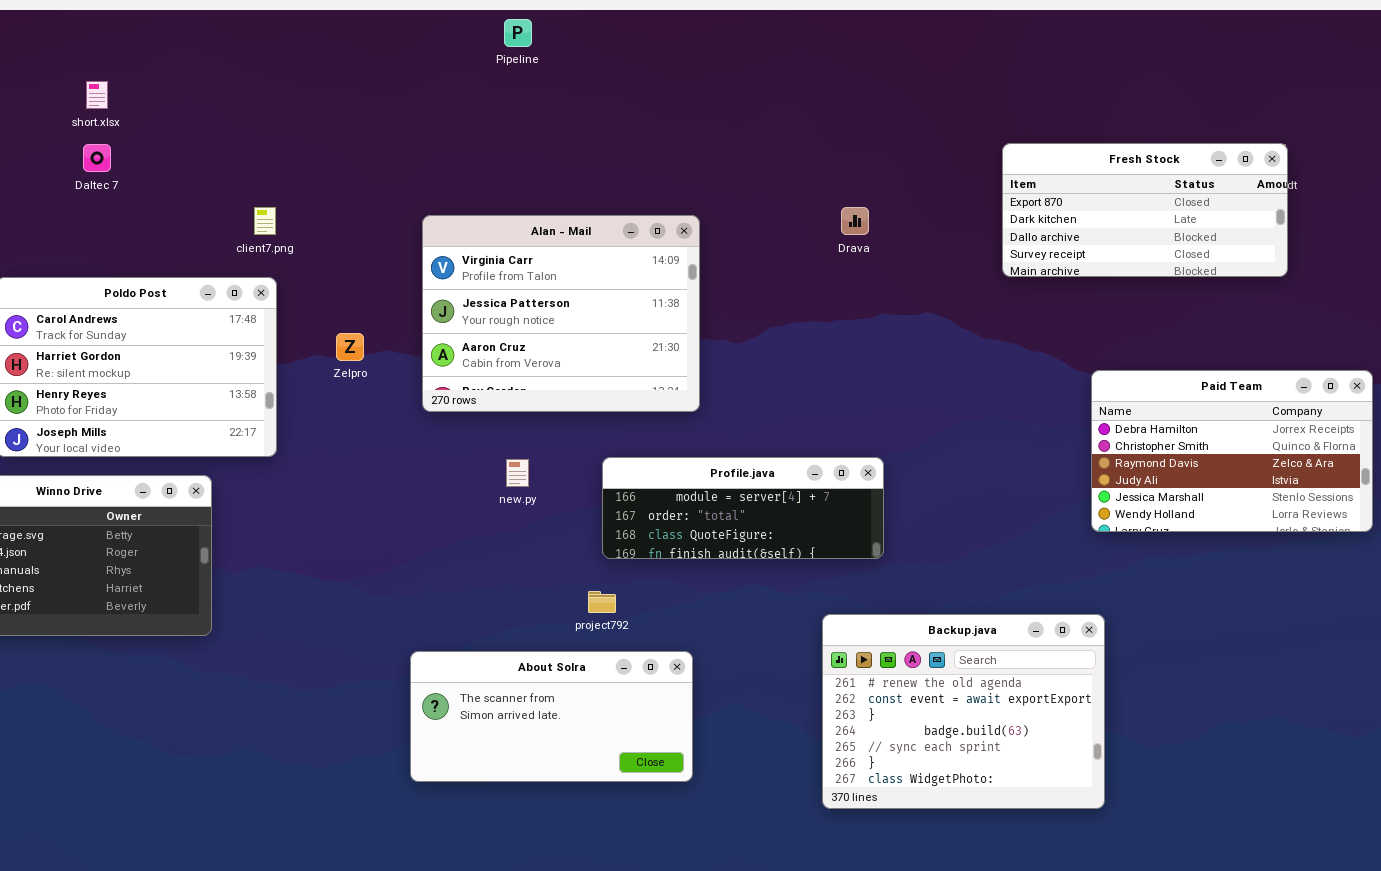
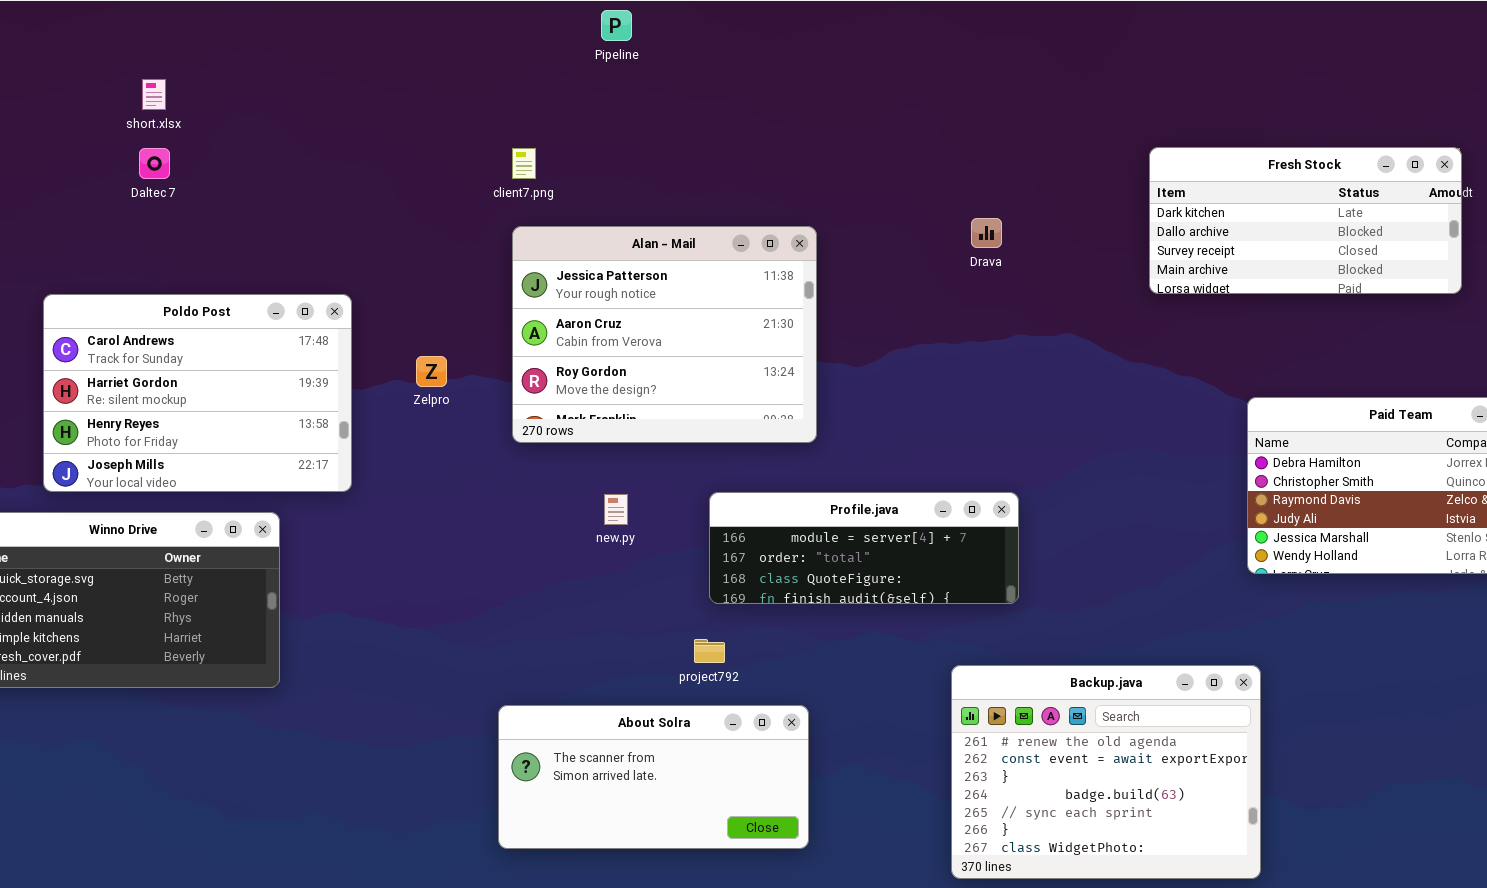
Fresh Stock: [1002,143,1288,277] -> [1149,147,1462,294], scrolled down 1 row
client7.png: [254,207,276,235] -> [512,148,536,179], moved
Alan - Mail: [422,215,700,412] -> [512,226,817,443], scrolled down 1 row

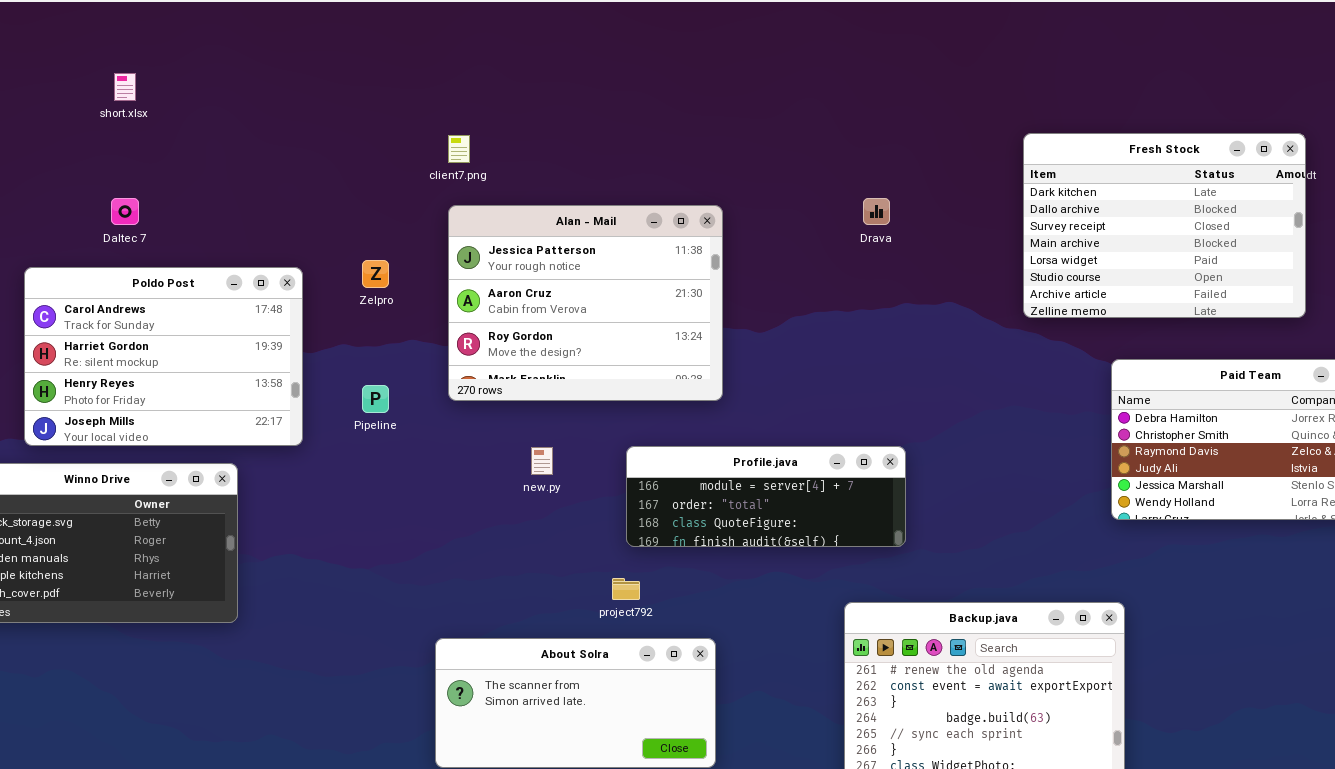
Pipeline: [601,10,632,41] -> [362,385,389,413], moved
Fresh Stock: [1149,147,1462,294] -> [1023,133,1306,318], resized
Daltec 7: [139,148,170,179] -> [111,198,139,225], moved
Zelpro: [416,356,447,387] -> [362,260,389,288], moved

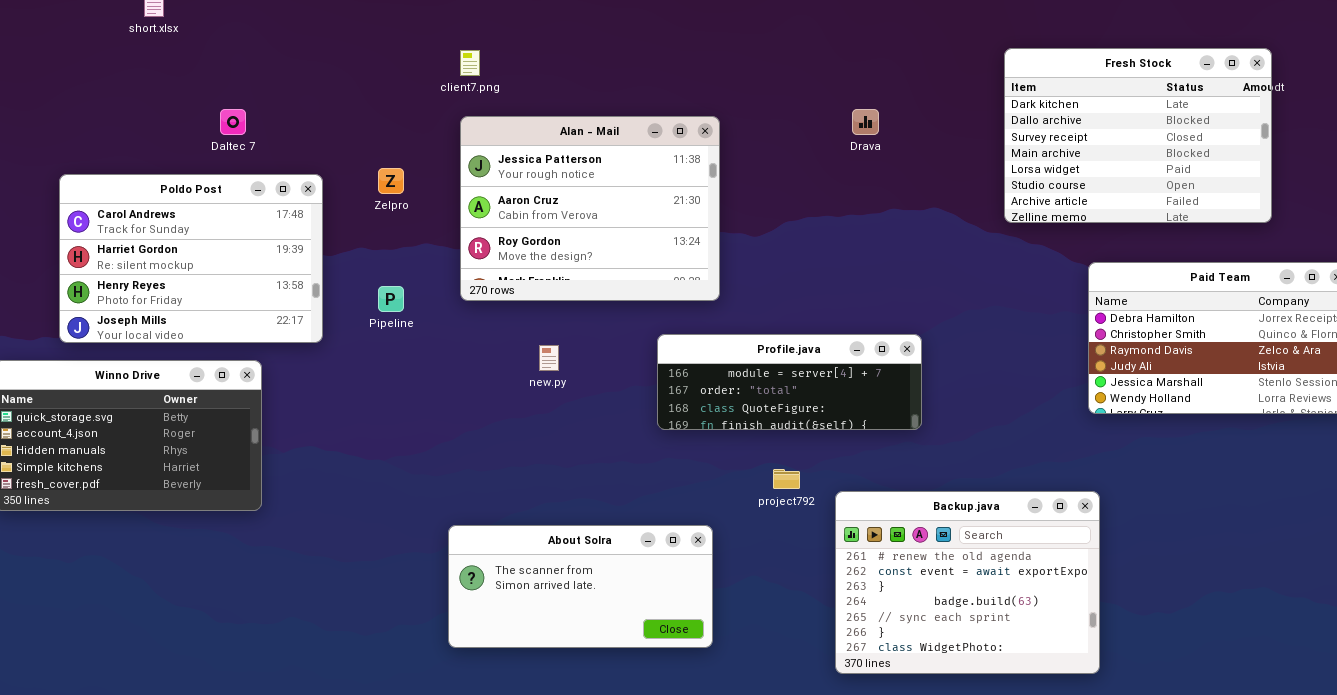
Daltec 7: [111,198,139,225] -> [220,109,246,135], moved
Profile.java: [626,446,906,547] -> [657,334,922,430], moved
project792: [612,578,640,600] -> [773,469,800,489], moved

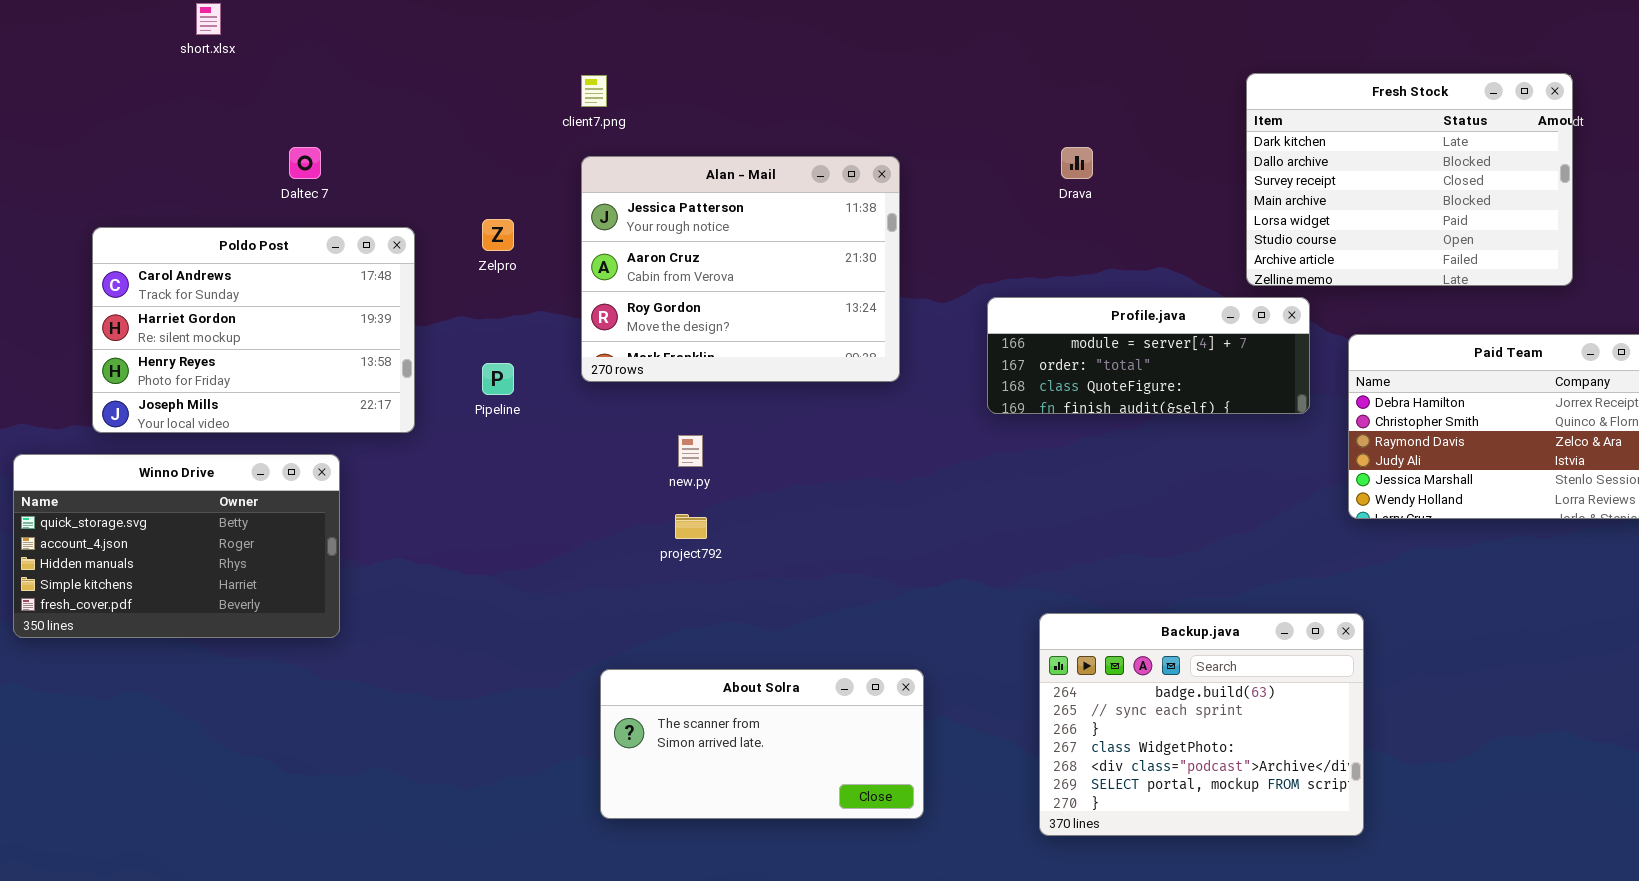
Profile.java: [657,334,922,430] -> [987,297,1310,414], moved
project792: [773,469,800,489] -> [675,514,707,539], moved
Backup.java: [835,491,1100,674] -> [1039,613,1364,836], scrolled down 3 rows
About Solra: [448,525,713,648] -> [600,669,924,819], moved

